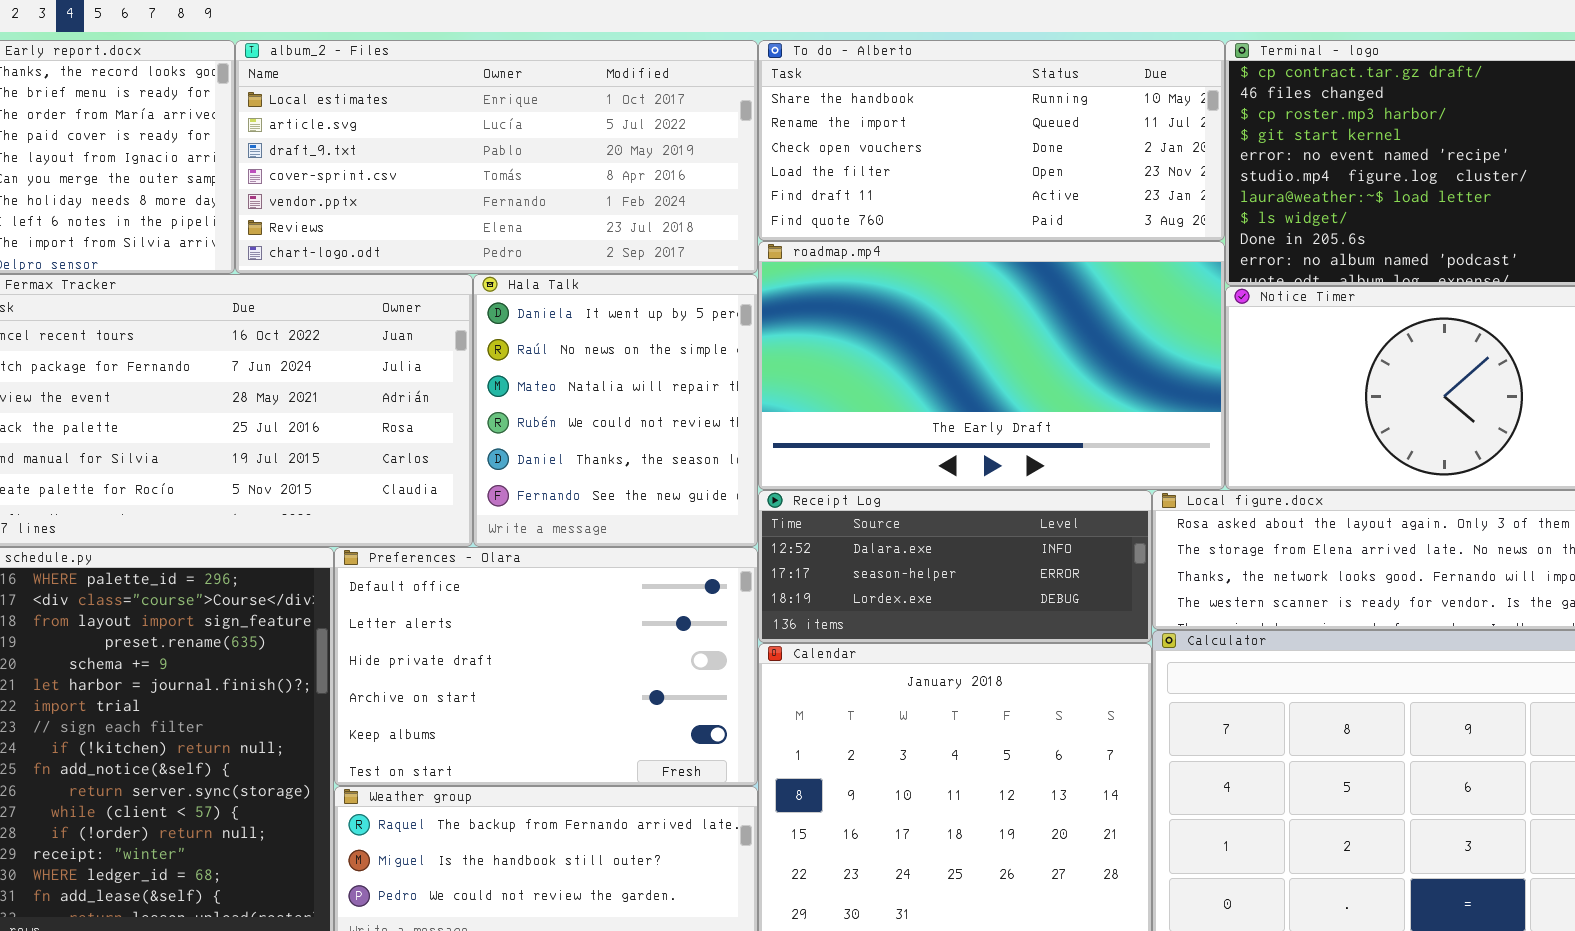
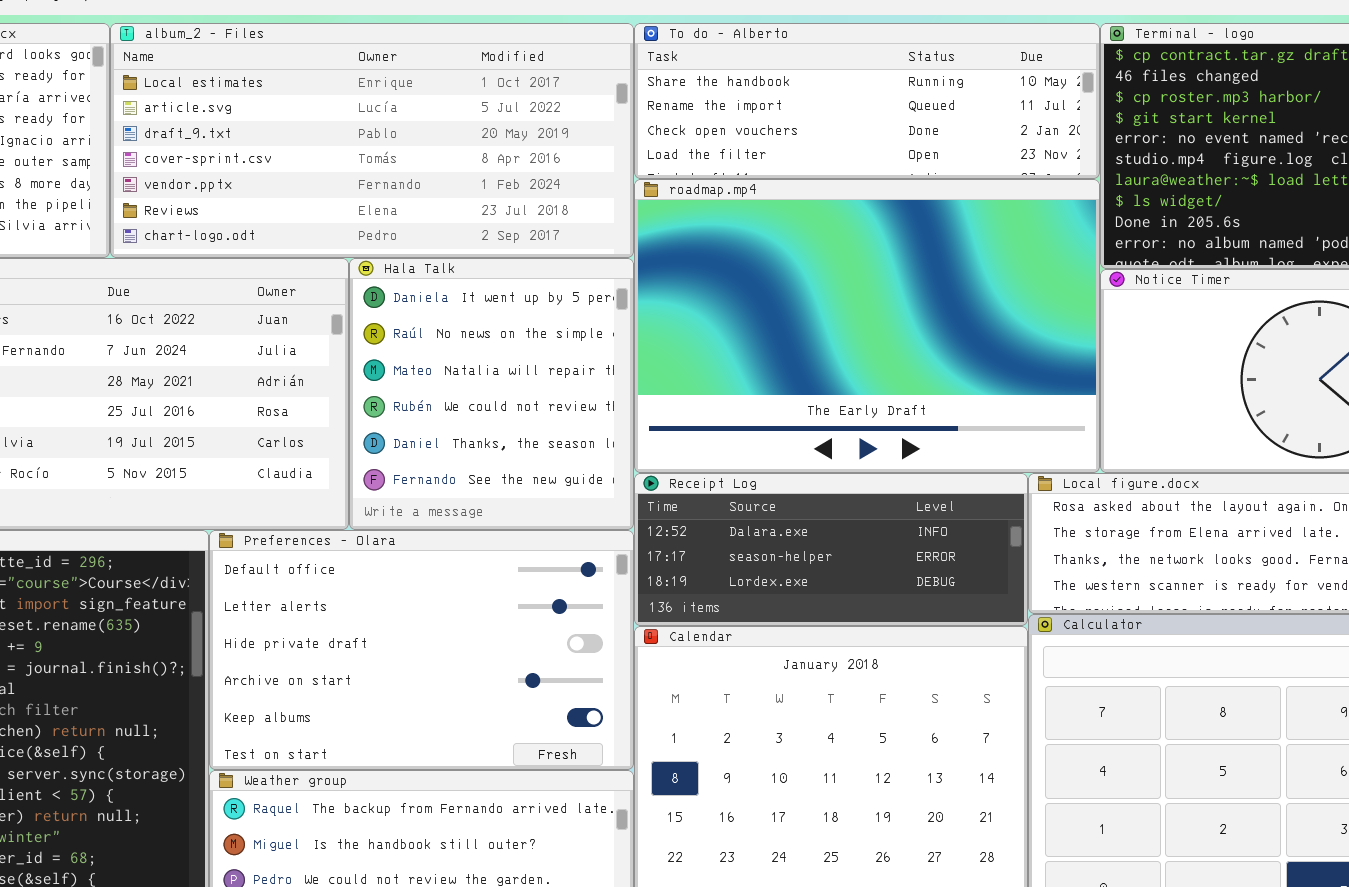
To do - Alberto: [758,40,1225,241] -> [634,23,1100,179], resized
roadmap.mp4: [758,241,1225,490] -> [634,179,1100,473], resized

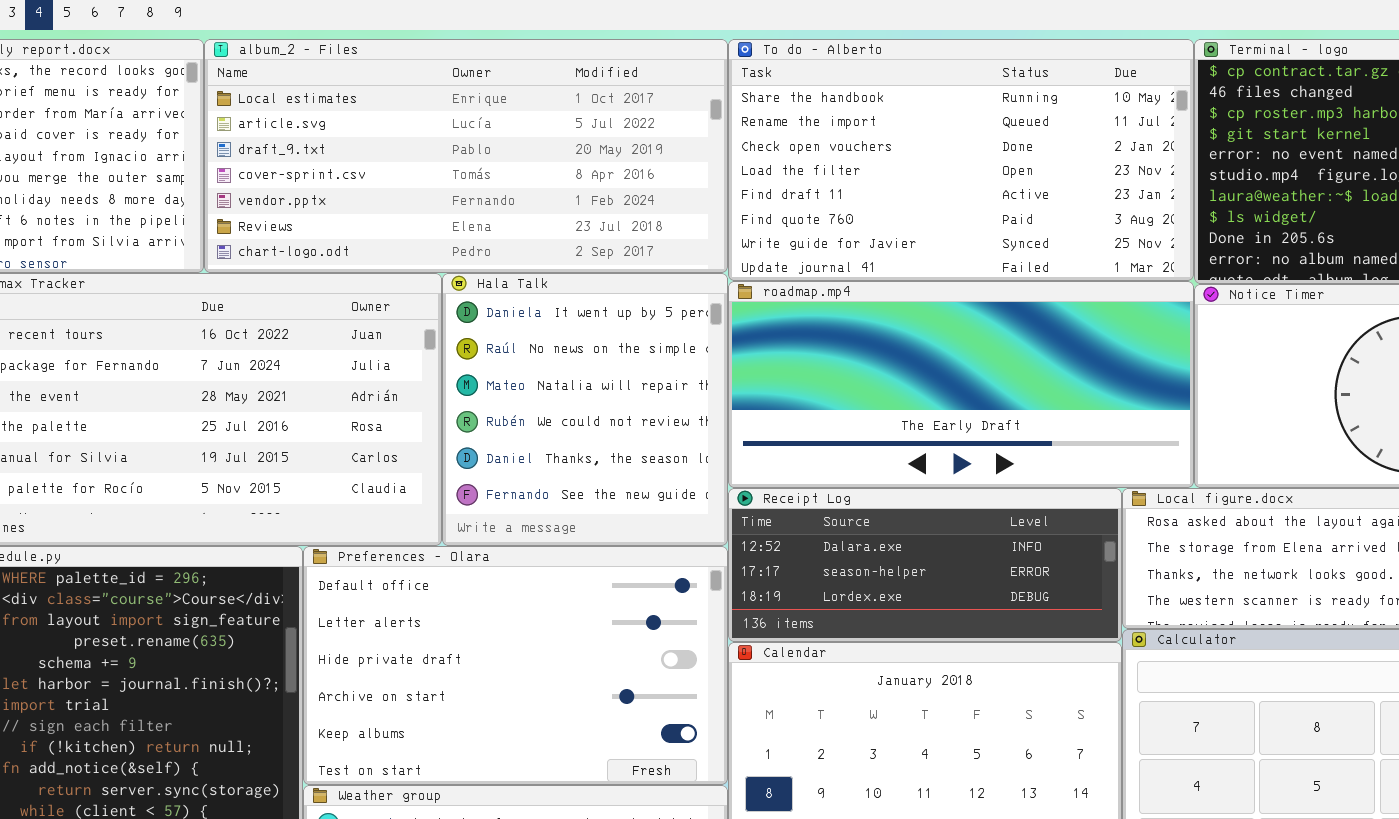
To do - Alberto: [634,23,1100,179] -> [728,39,1194,281], resized
roadmap.mp4: [634,179,1100,473] -> [728,281,1194,488], resized

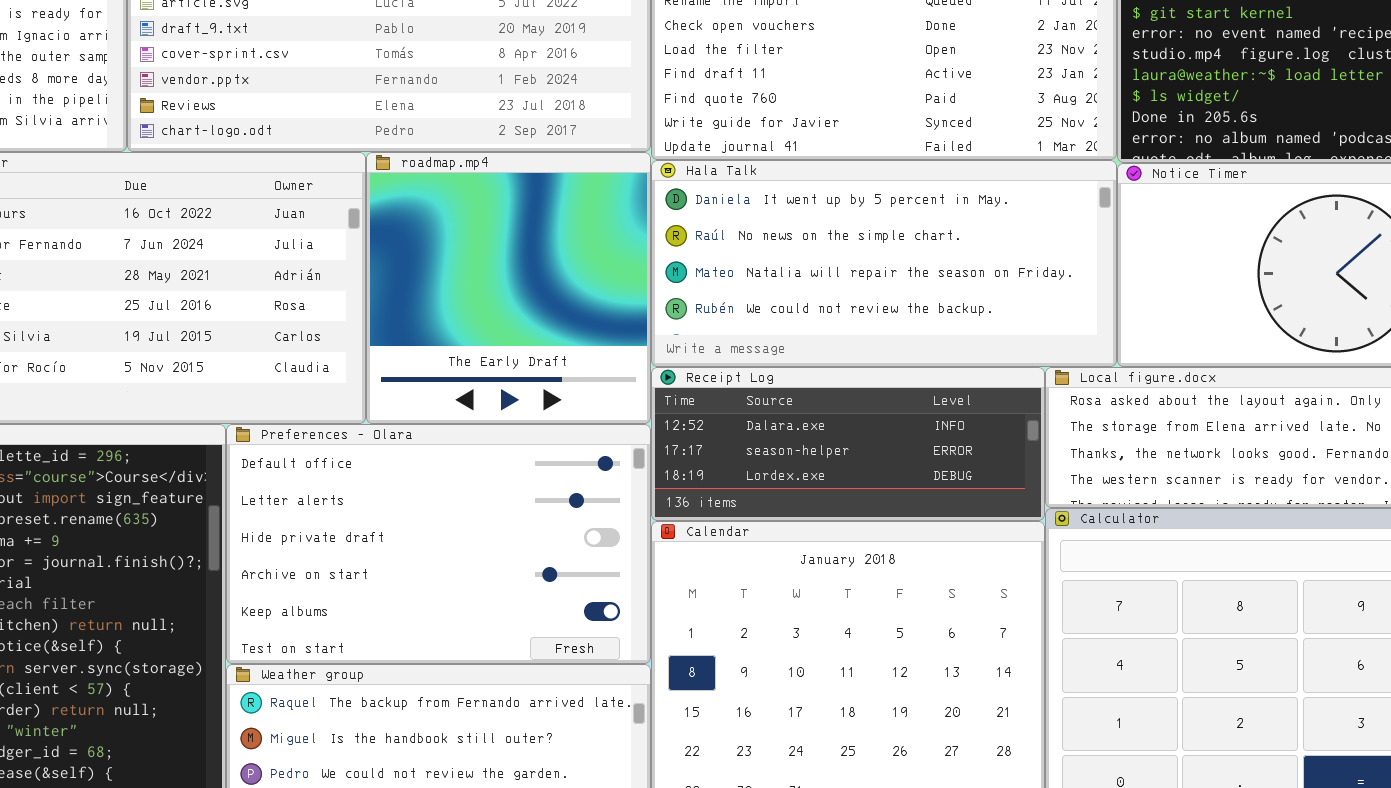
Hala Talk: [442,273,728,546] -> [651,160,1117,367], moved, resized
roadmap.mp4: [728,281,1194,488] -> [366,152,651,424], moved, resized

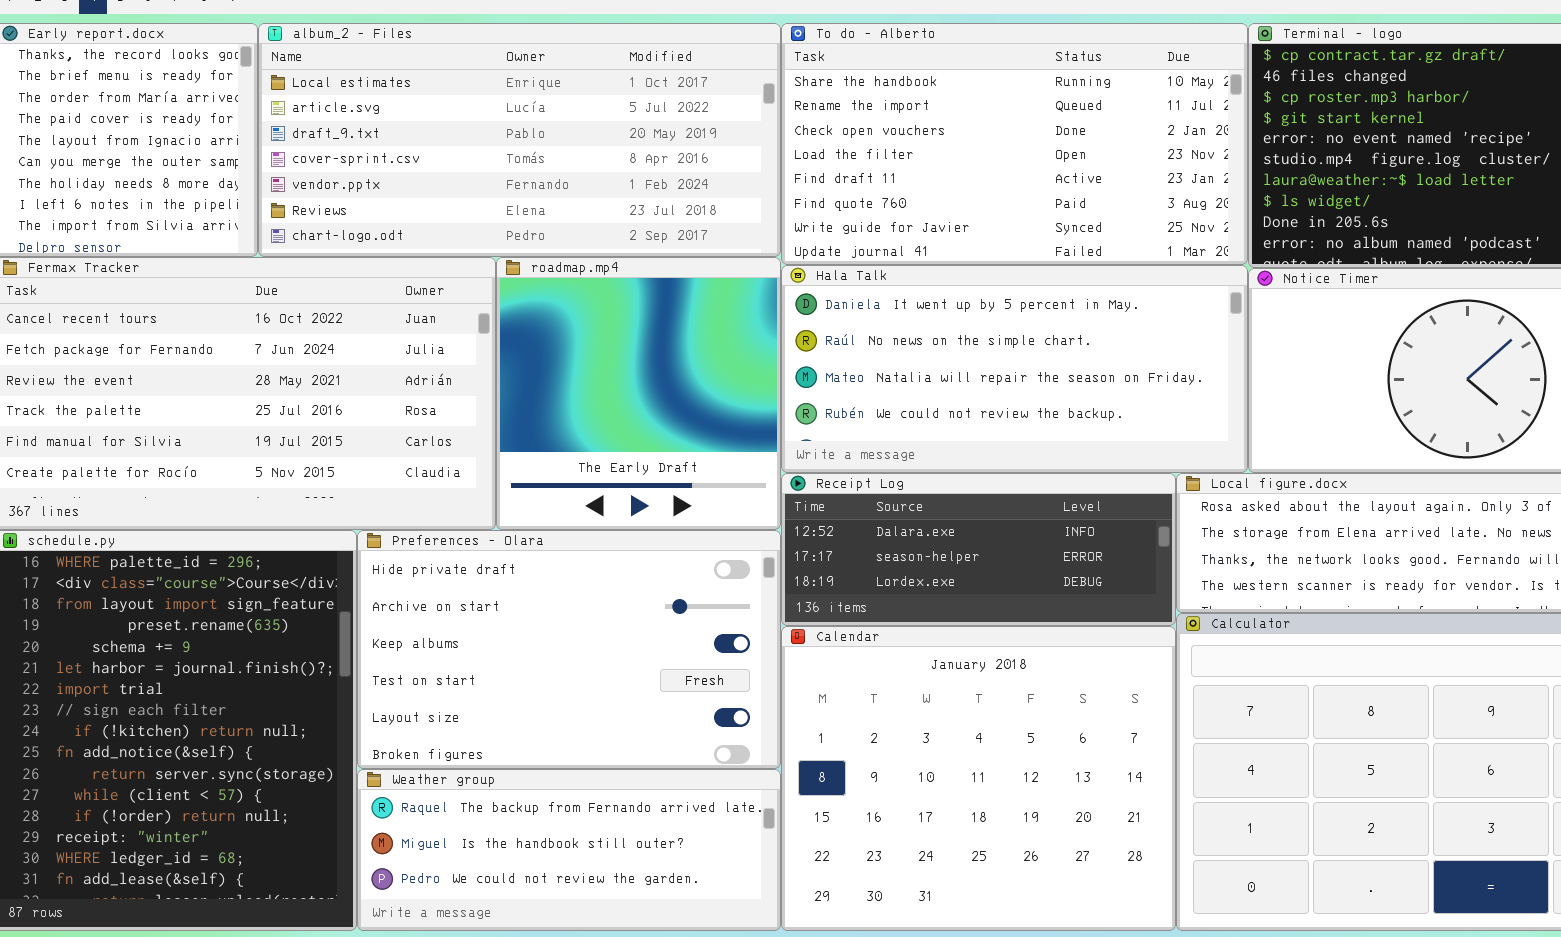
Preferences - Olara: [226,424,651,664] -> [357,530,781,769], scrolled down 2 rows

